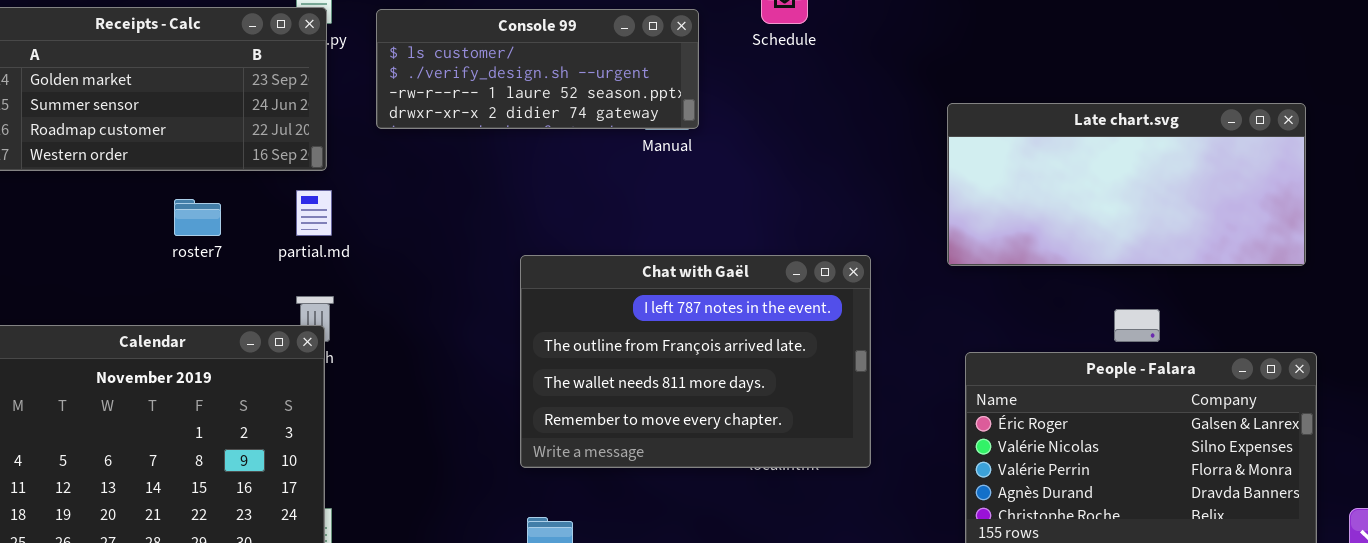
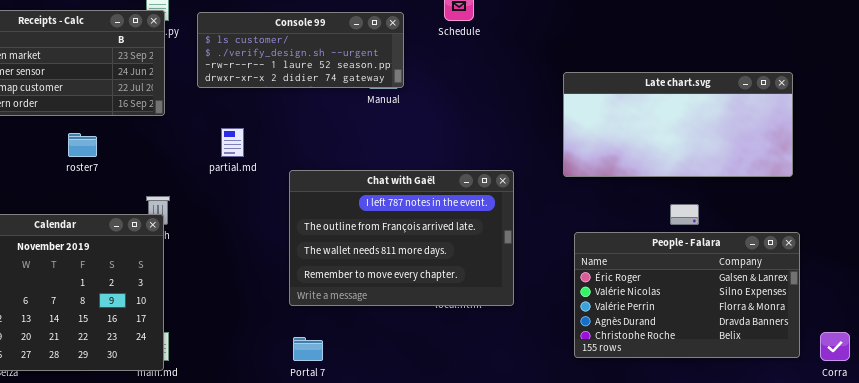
partial.md: [296,190,332,236] -> [221,128,244,157], moved

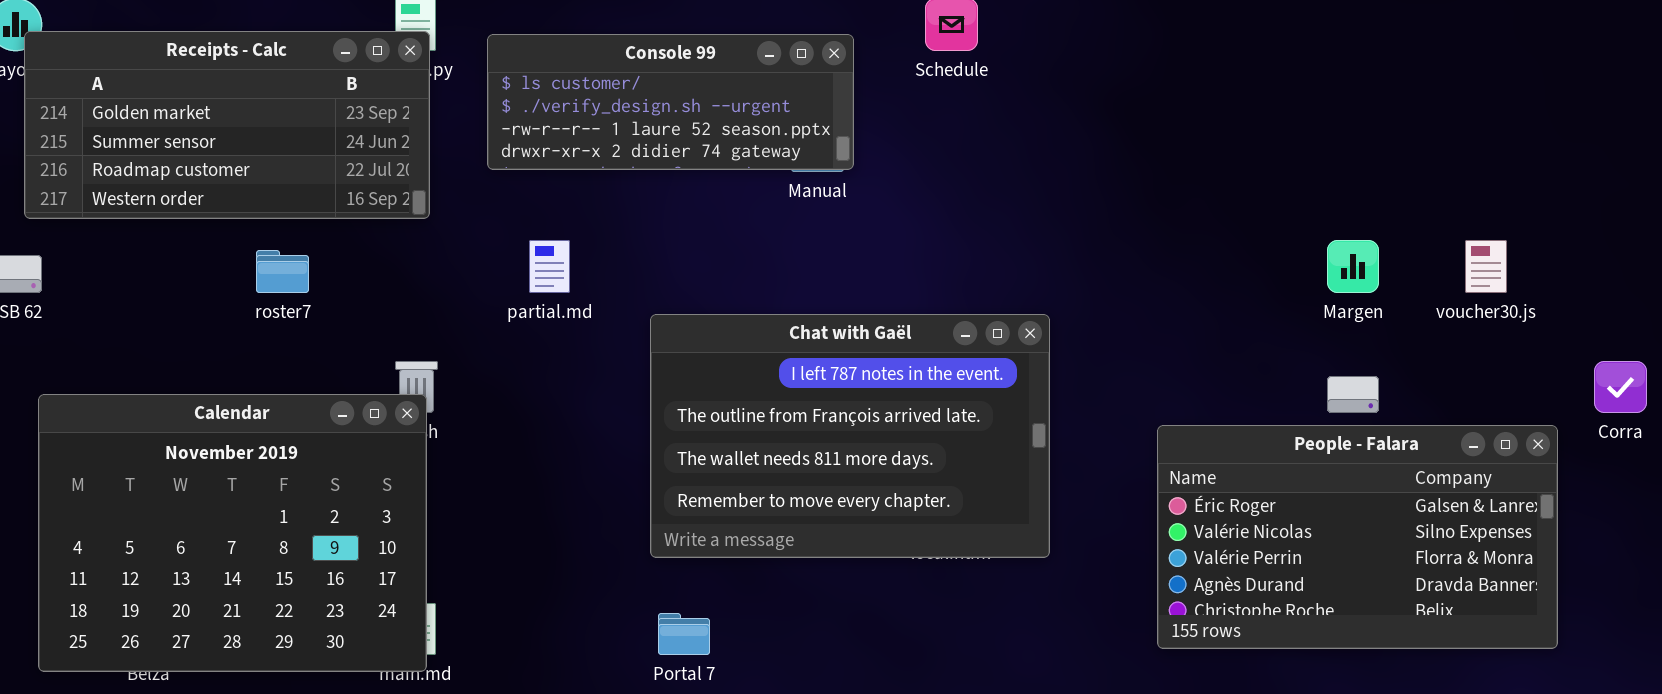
Late chart.svg: [563,72,793,177] -> none, closed
Corra: [820,332,850,361] -> [1594,361,1647,413], moved

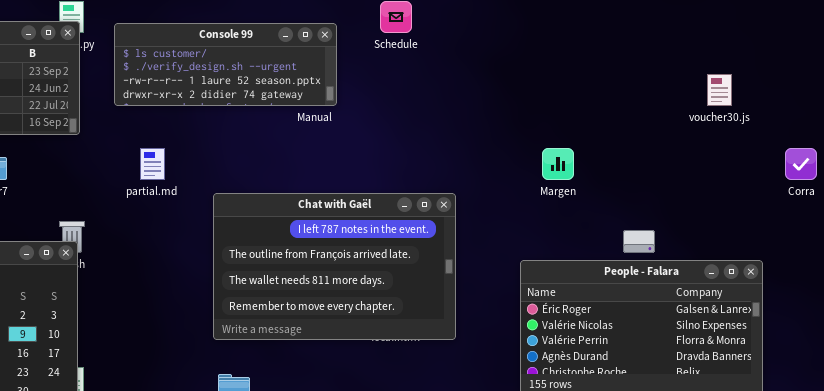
Margen: [1327,240,1379,293] -> [542,148,574,180], moved
voucher30.js: [1465,240,1507,293] -> [707,74,732,106], moved
Corra: [1594,361,1647,413] -> [785,148,817,180], moved

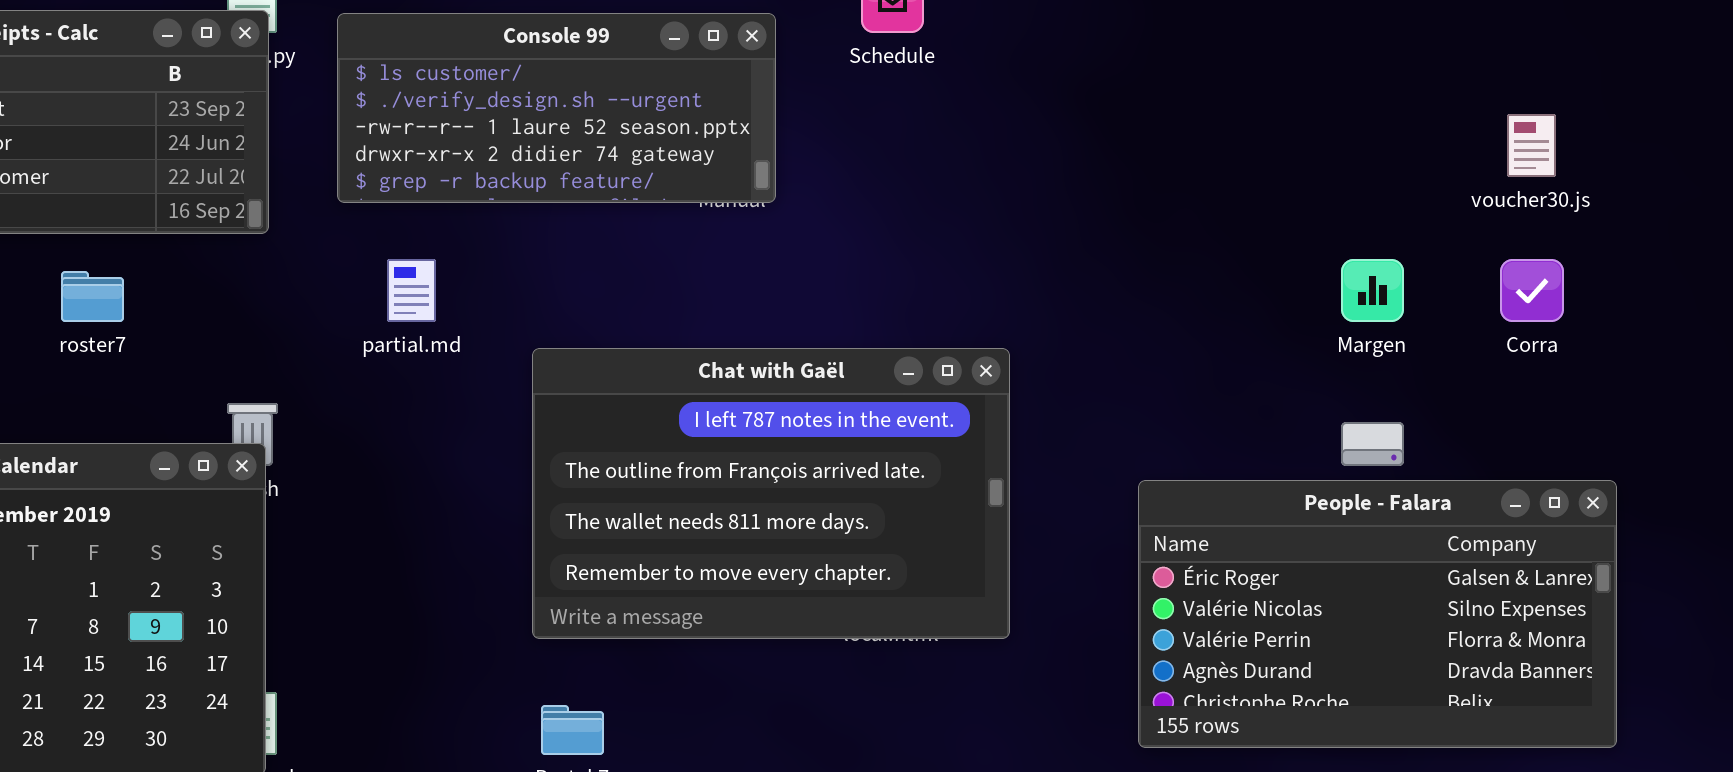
Console 99: [114,23,337,106] -> [337,13,776,203], resized
Margen: [542,148,574,180] -> [1341,259,1404,322], moved
Corra: [785,148,817,180] -> [1500,259,1564,322], moved

